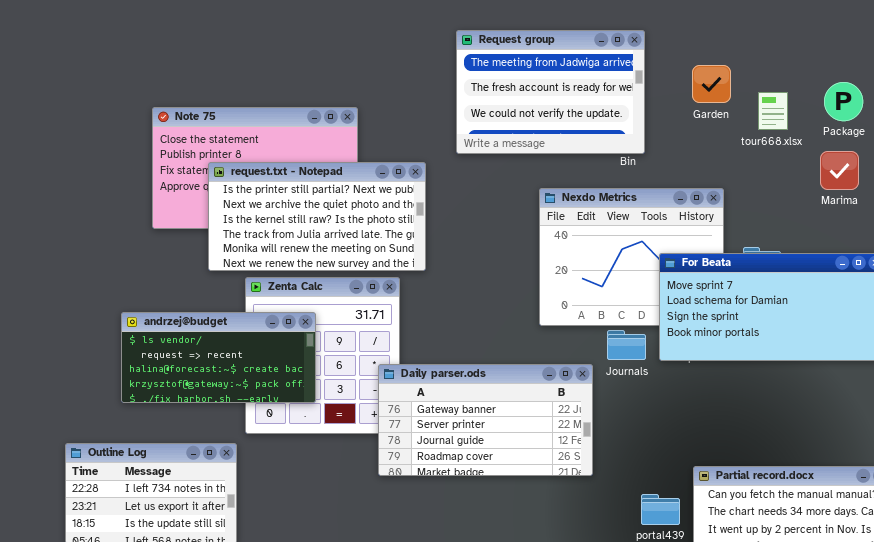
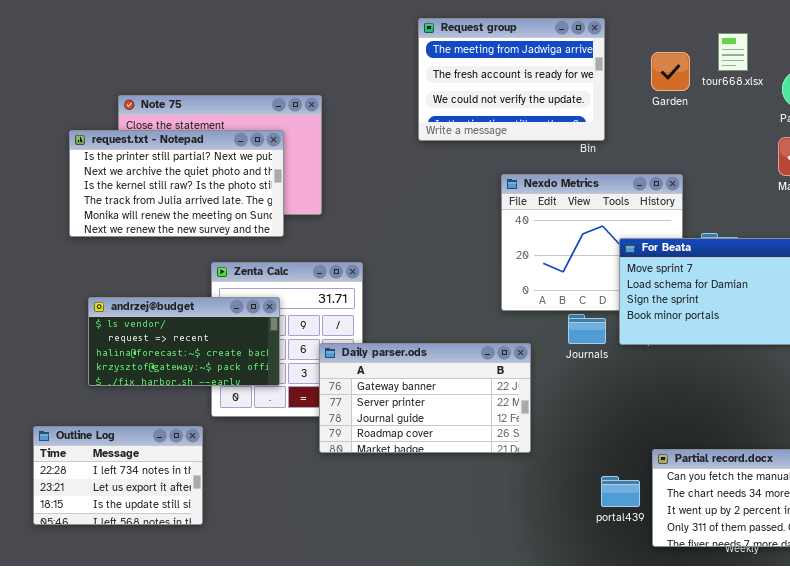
tour668.xlsx: [758,92,788,130] -> [718,33,748,71], moved
request.txt - Notepad: [208,162,426,271] -> [69,130,284,237], moved
Daily parser.ods: [378,364,593,476] -> [319,343,531,453], moved

